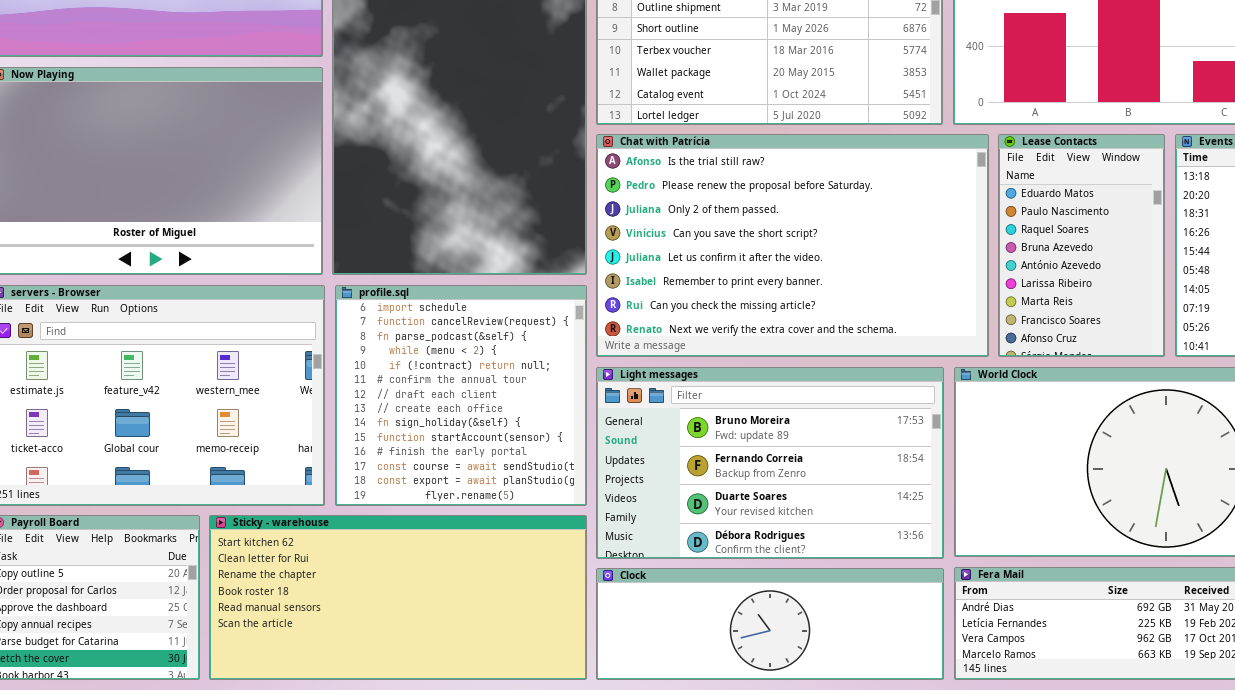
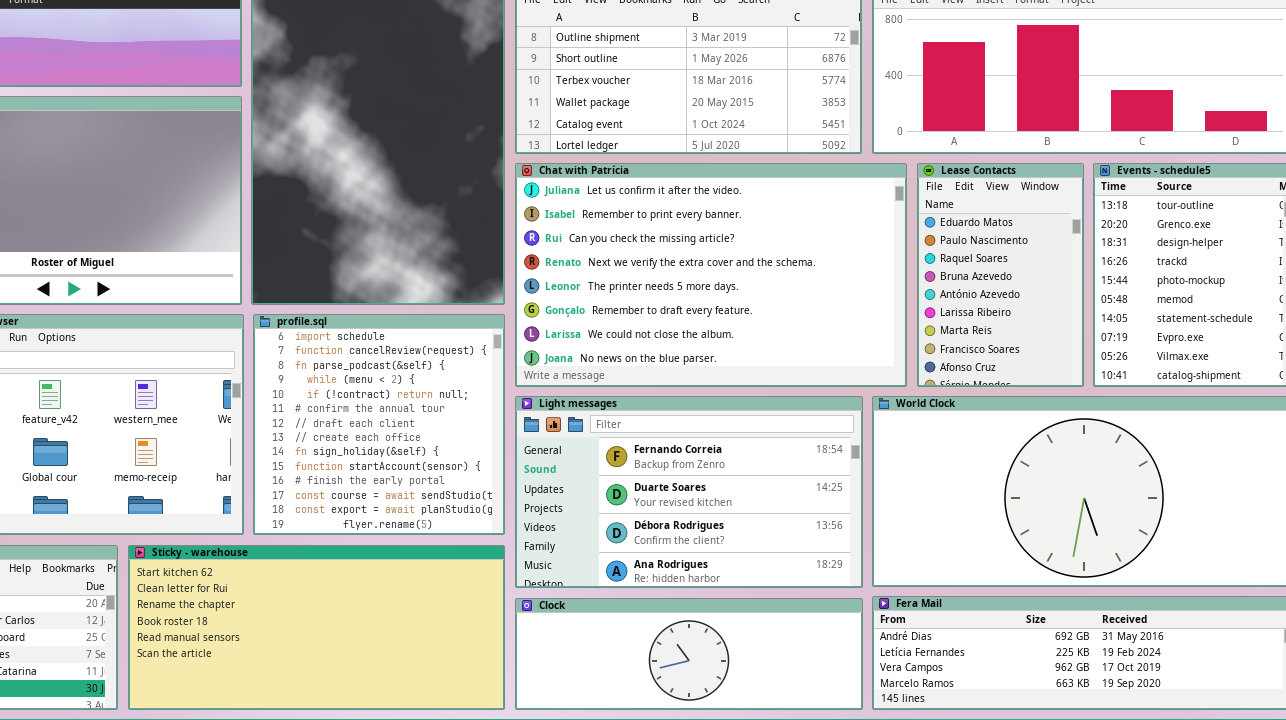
Chat with Patrícia: [596,134,989,357] -> [515,163,907,387], scrolled down 4 rows
Light messages: [596,367,944,559] -> [515,396,863,588], scrolled down 1 row

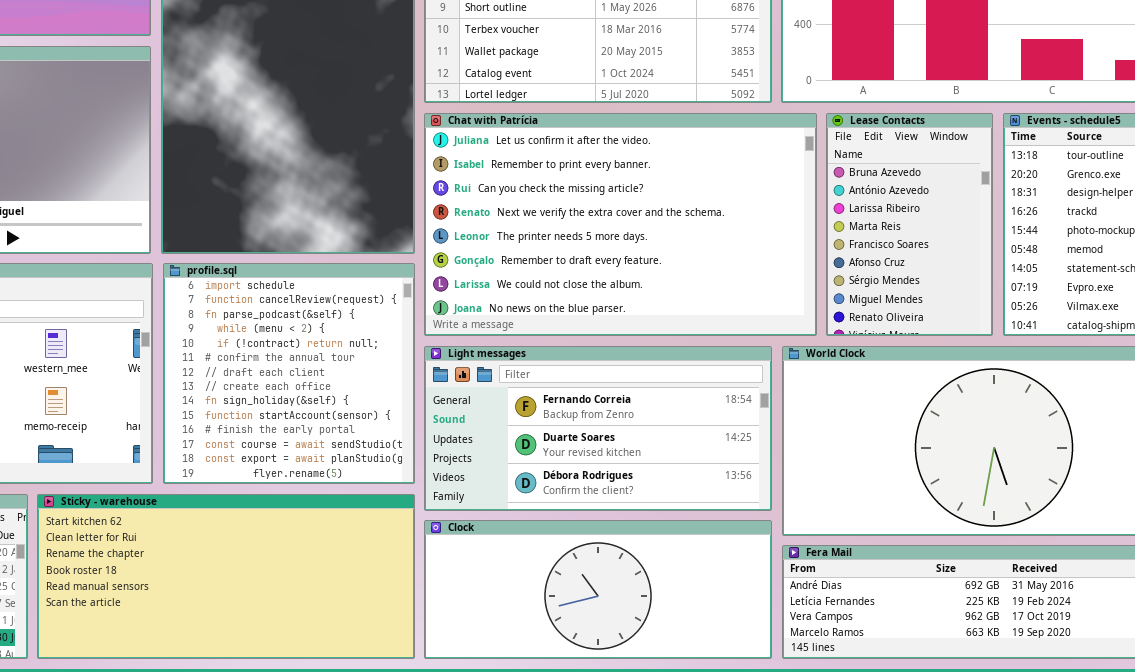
Lease Contacts: [917,163,1084,387] -> [826,113,993,336], scrolled down 3 rows
Light messages: [515,396,863,588] -> [424,346,772,511], resized
Clock: [515,598,863,710] -> [424,520,772,659], resized

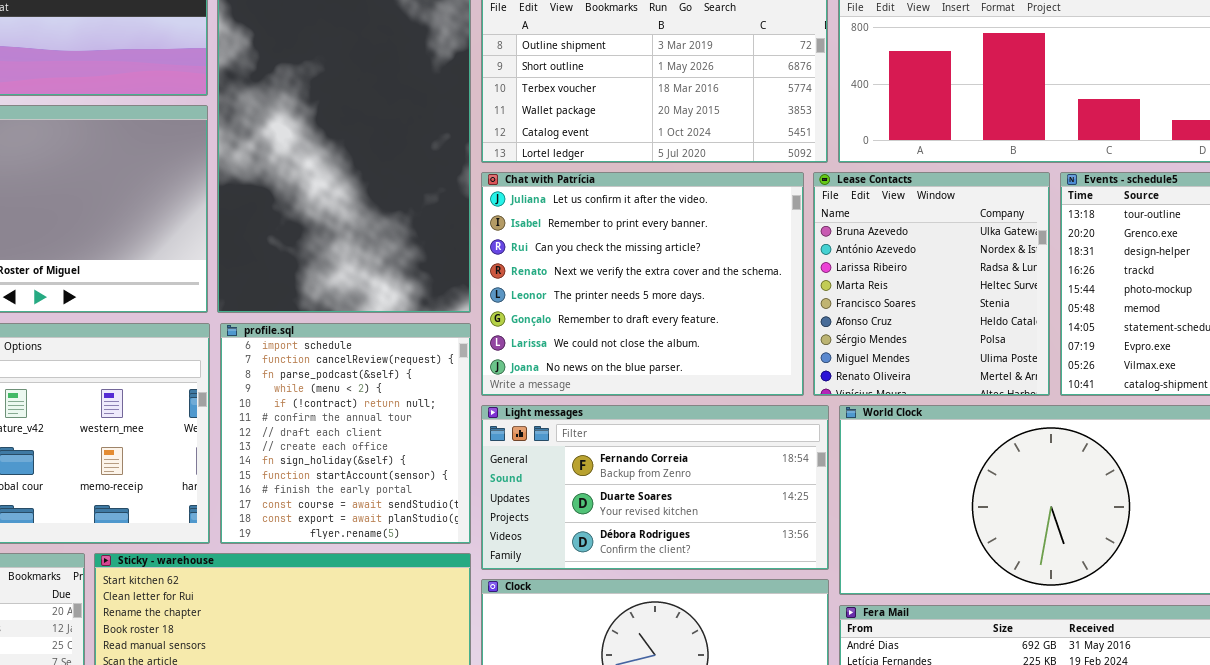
Chat with Patrícia: [424,113,817,336] -> [481,172,804,396], resized
Lease Contacts: [826,113,993,336] -> [813,172,1050,396], resized

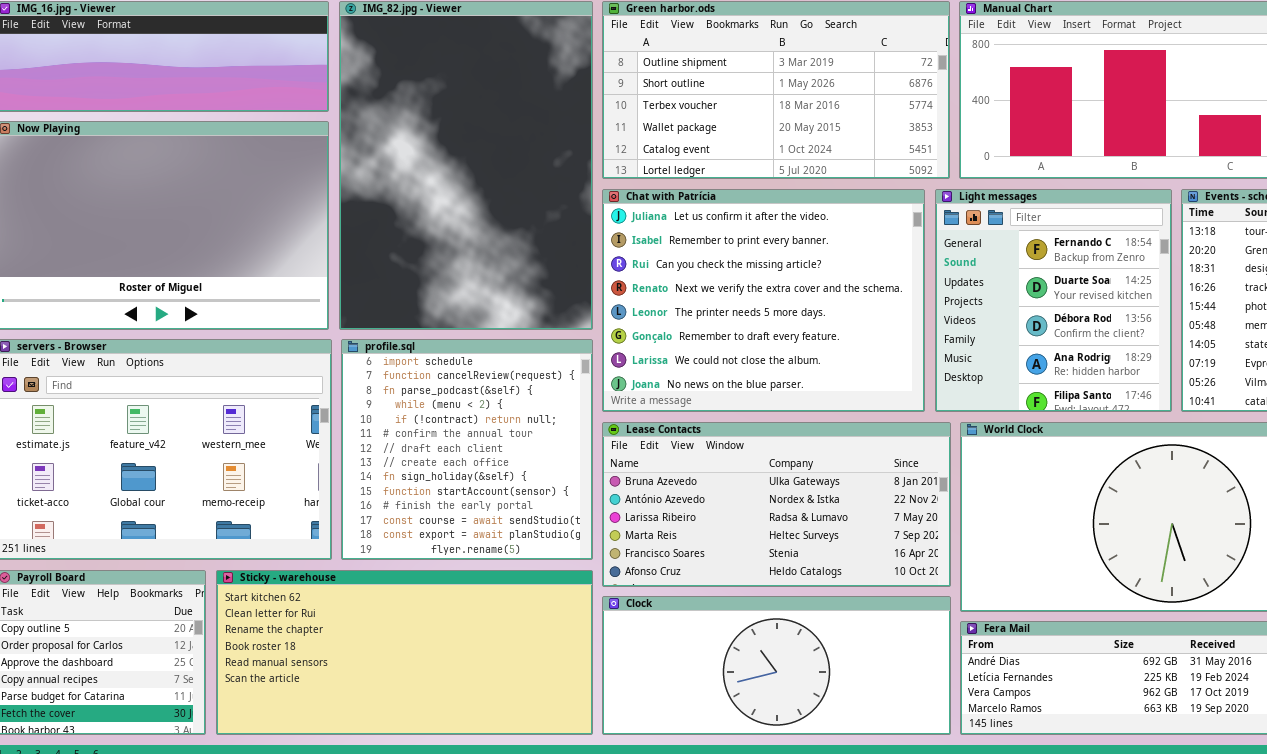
Lease Contacts: [813,172,1050,396] -> [602,422,951,587], moved, resized
Light messages: [481,405,829,570] -> [935,189,1172,412], moved, resized

